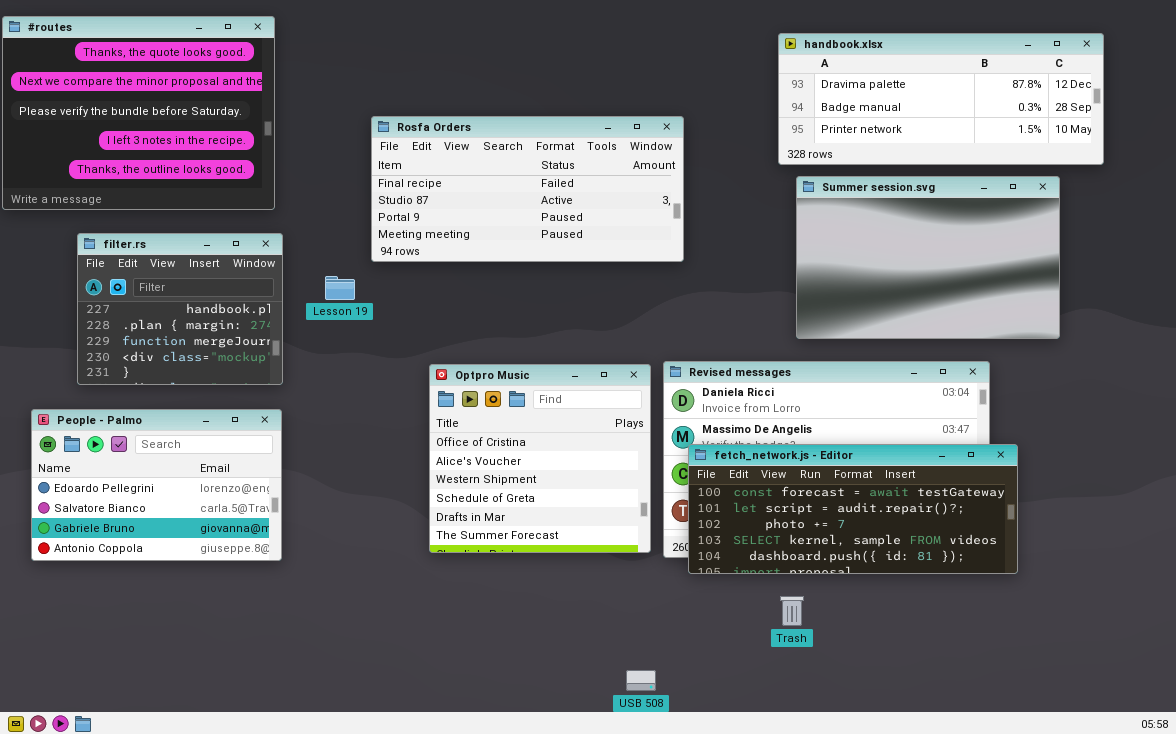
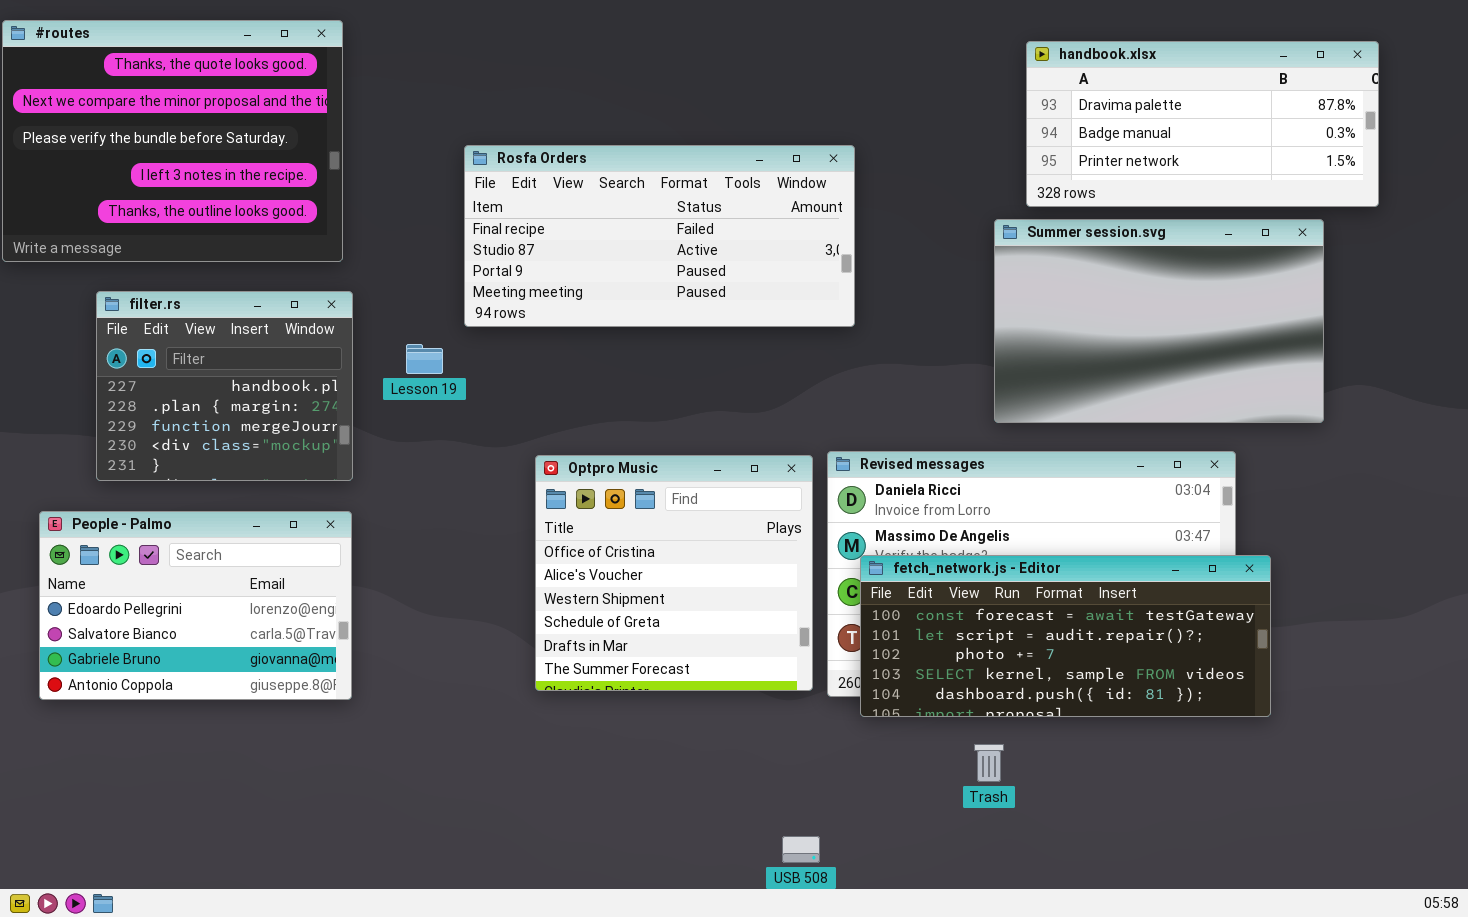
handbook.xlsx: [778,33,1104,165] -> [1026,41,1379,207], resized

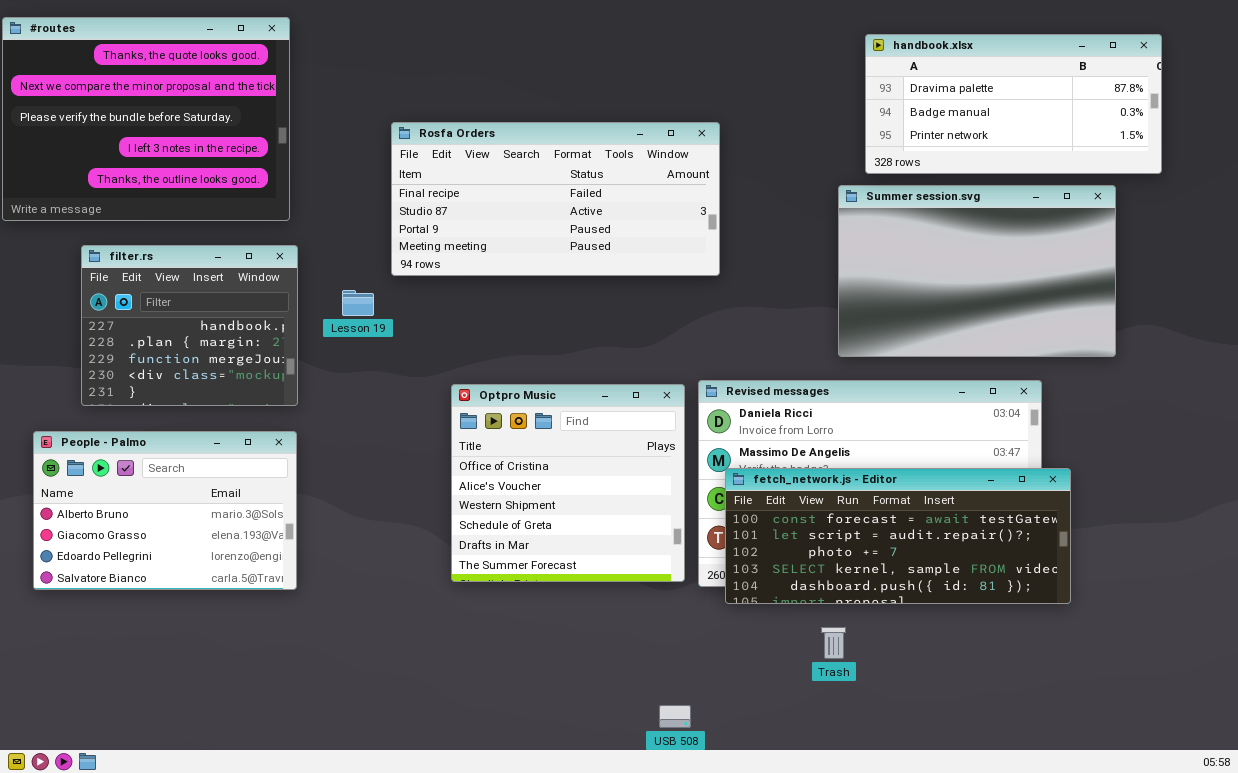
People - Palmo: [39,511,352,700] -> [33,431,297,590], scrolled up 2 rows

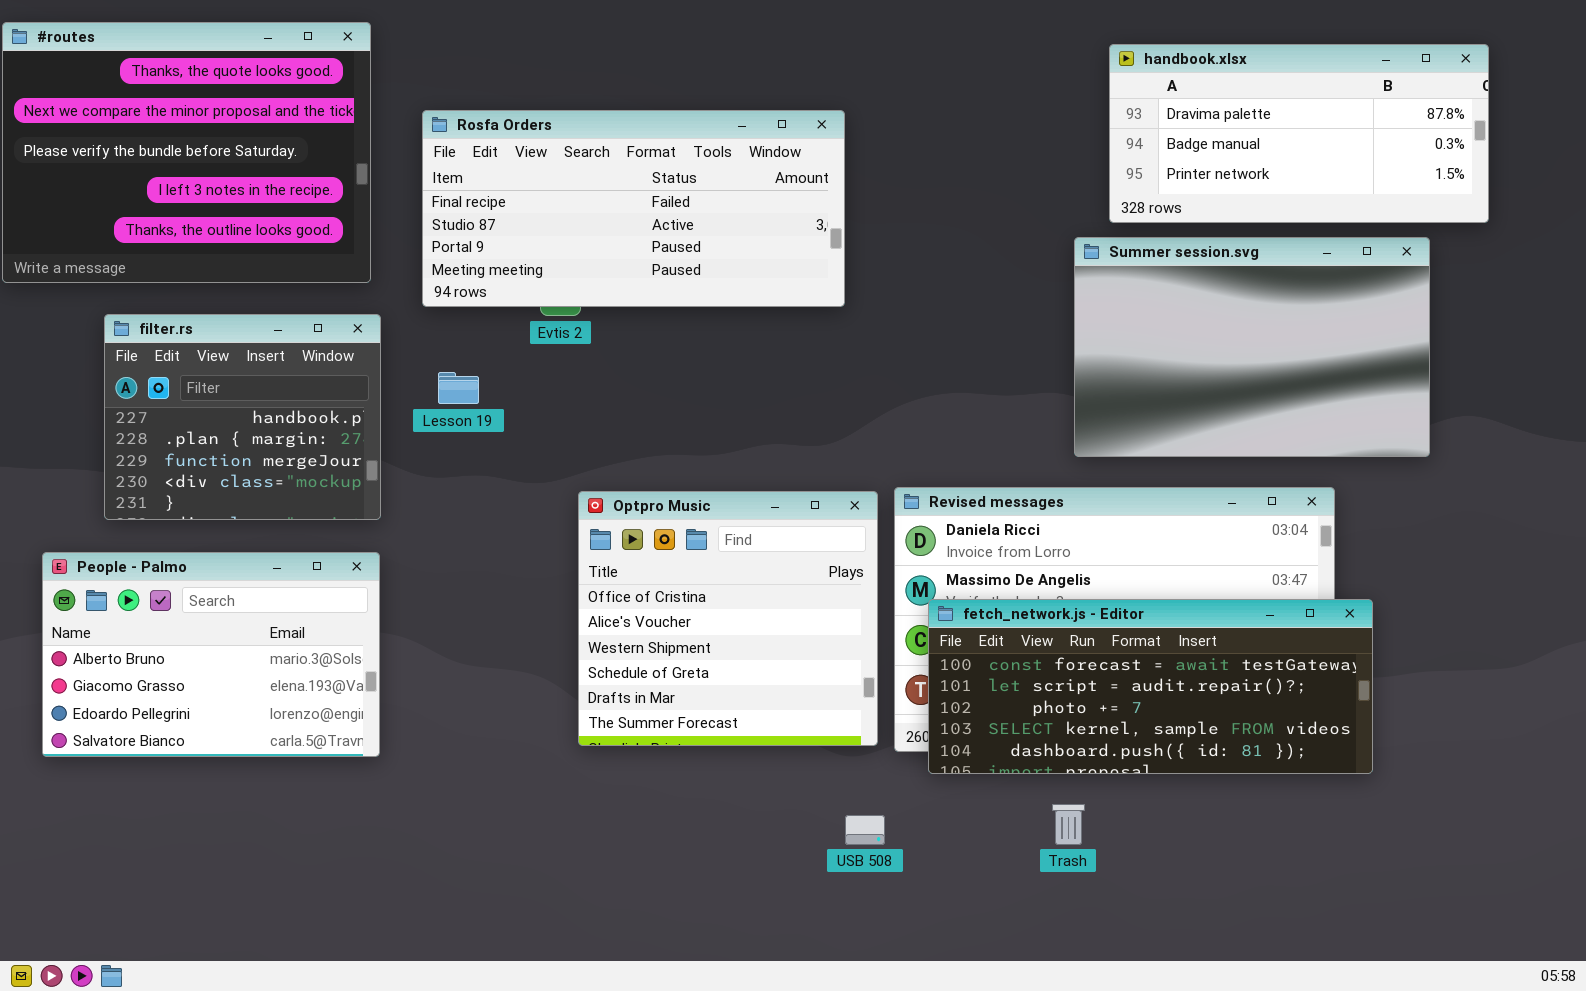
Rosfa Orders: [391,122,720,276] -> [422,110,845,307], moved
USB 508: [659,705,691,728] -> [845,815,885,845], moved

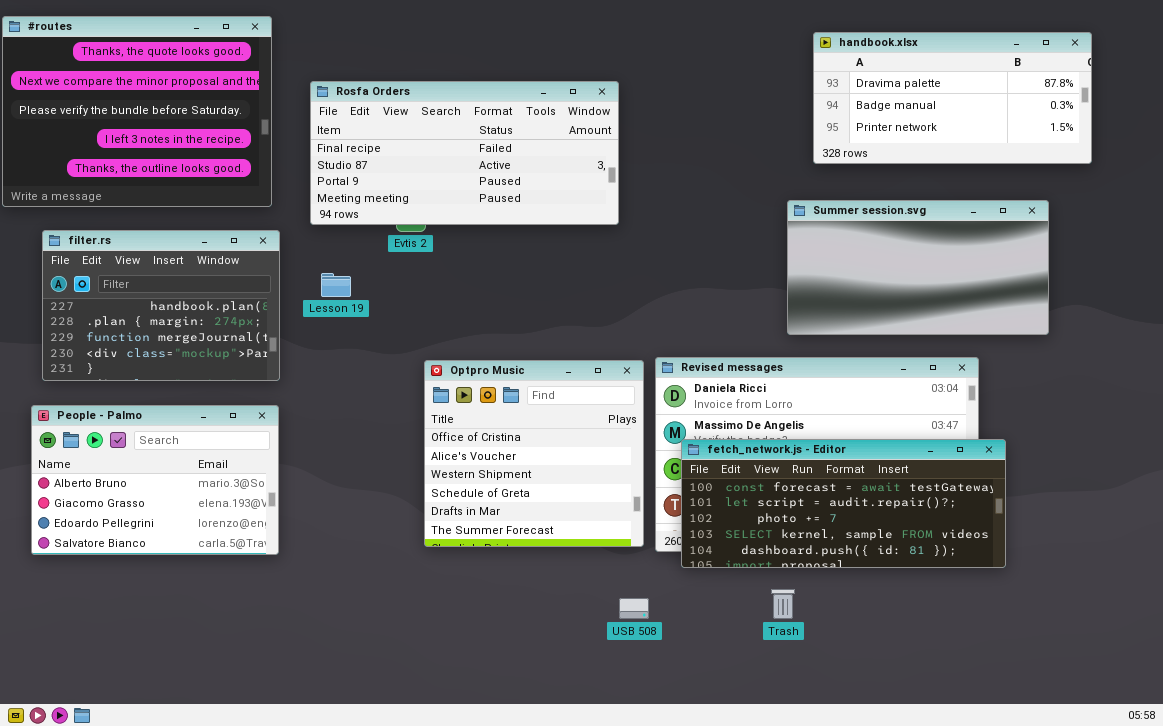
Summer session.svg: [1074,237,1430,457] -> [787,200,1049,335], resized
filter.rs: [104,314,381,520] -> [42,230,280,381], resized

